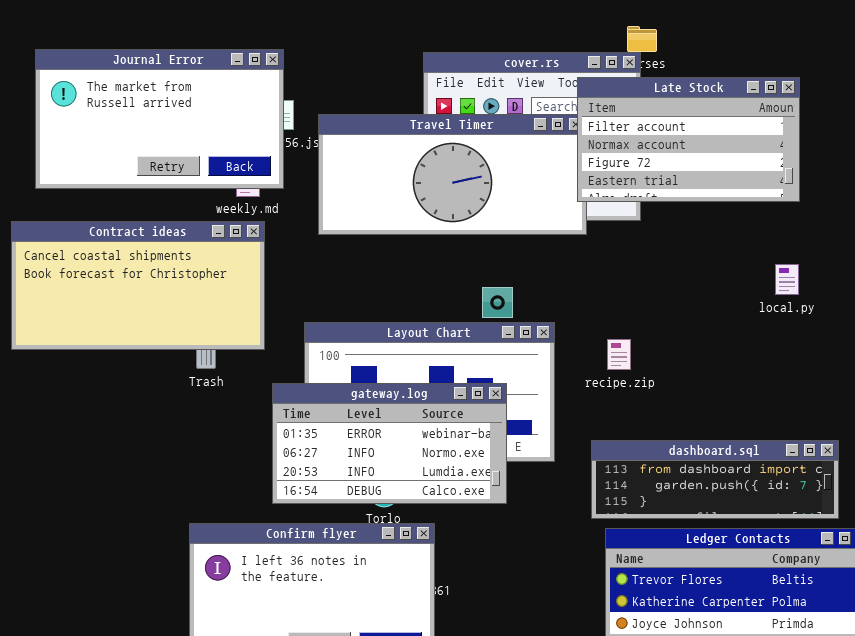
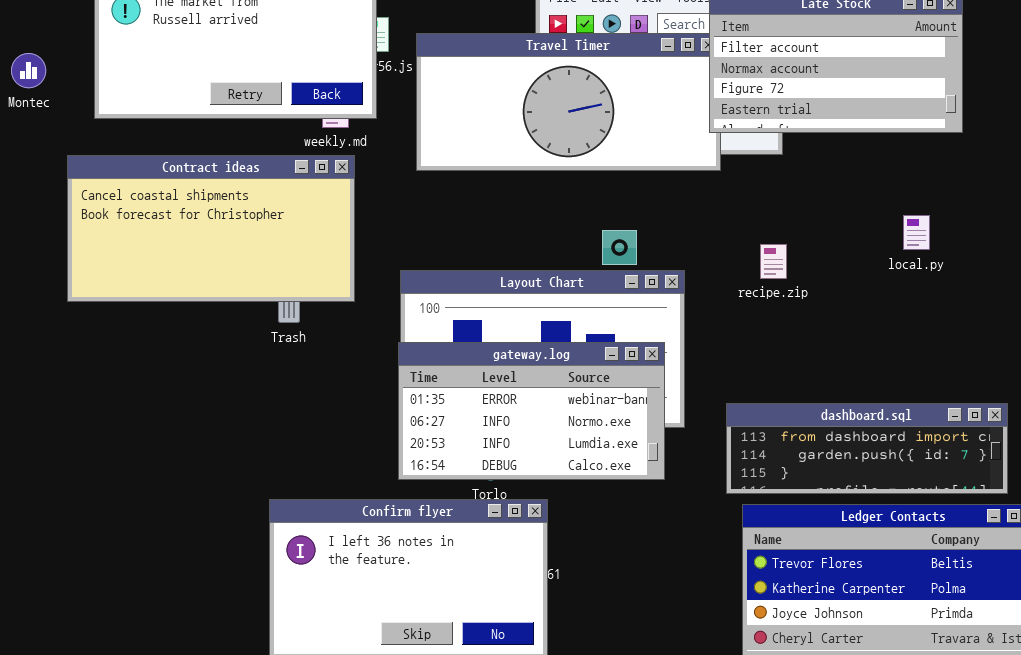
local.py: [775,264,799,295] -> [903,215,930,250], moved
recipe.zip: [607,339,631,370] -> [760,244,787,279], moved
gateway.log: [272,383,507,504] -> [398,342,665,480], moved

